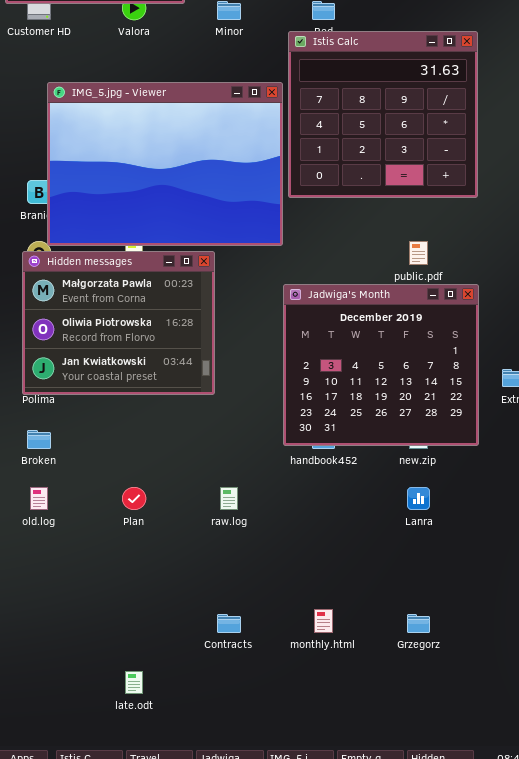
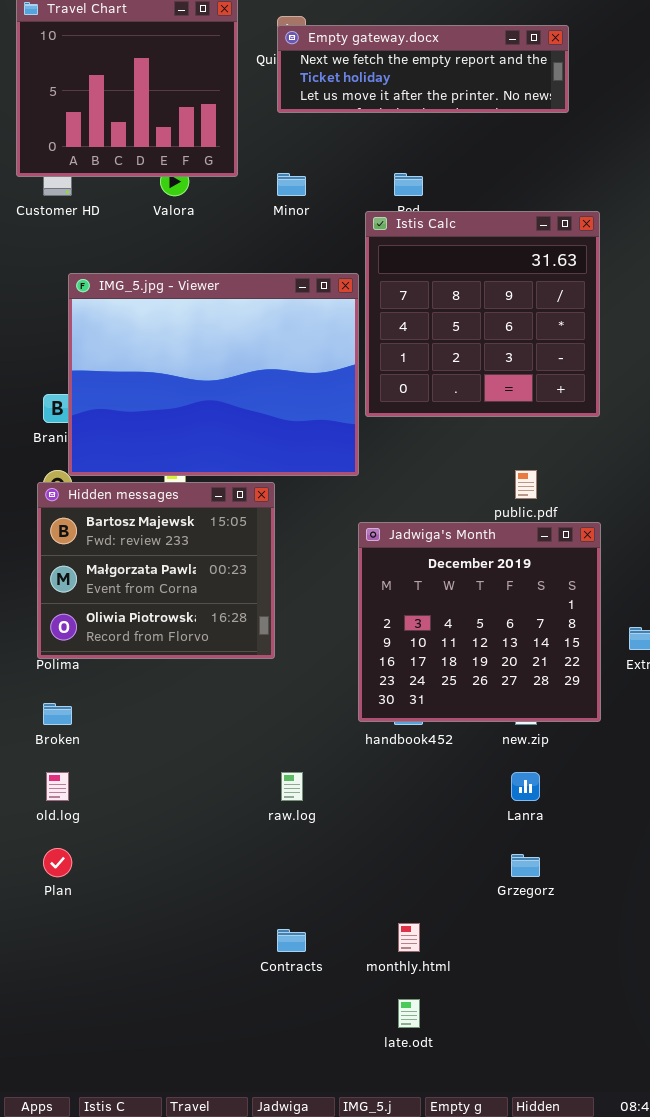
Hidden messages: [22,251,215,395] -> [37,482,275,659], scrolled up 1 row
Plan: [122,487,146,510] -> [43,848,72,877], moved
Grzegorz: [407,614,430,633] -> [511,854,540,877], moved
late.odt: [125,671,143,694] -> [398,999,420,1028], moved

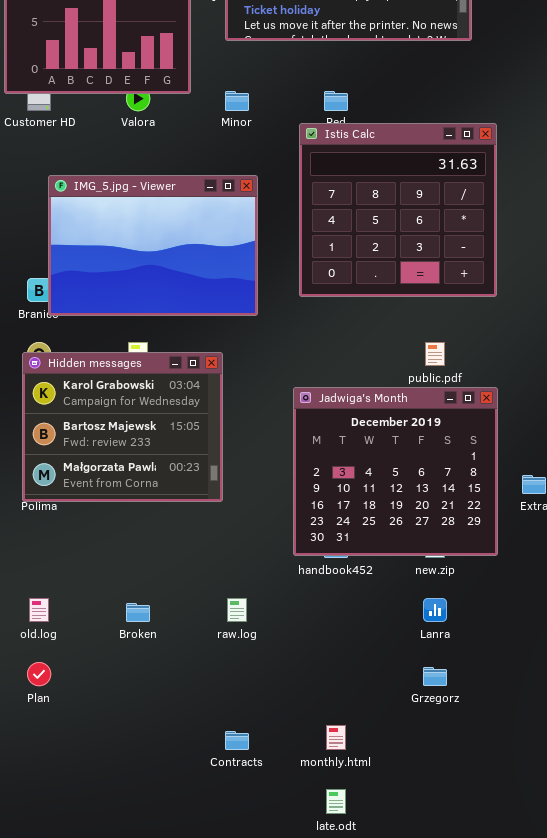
IMG_5.jpg - Viewer: [68,273,359,476] -> [48,175,258,316], resized
Hidden messages: [37,482,275,659] -> [22,352,223,502], scrolled up 1 row
Broken: [43,703,72,725] -> [126,603,150,622], moved

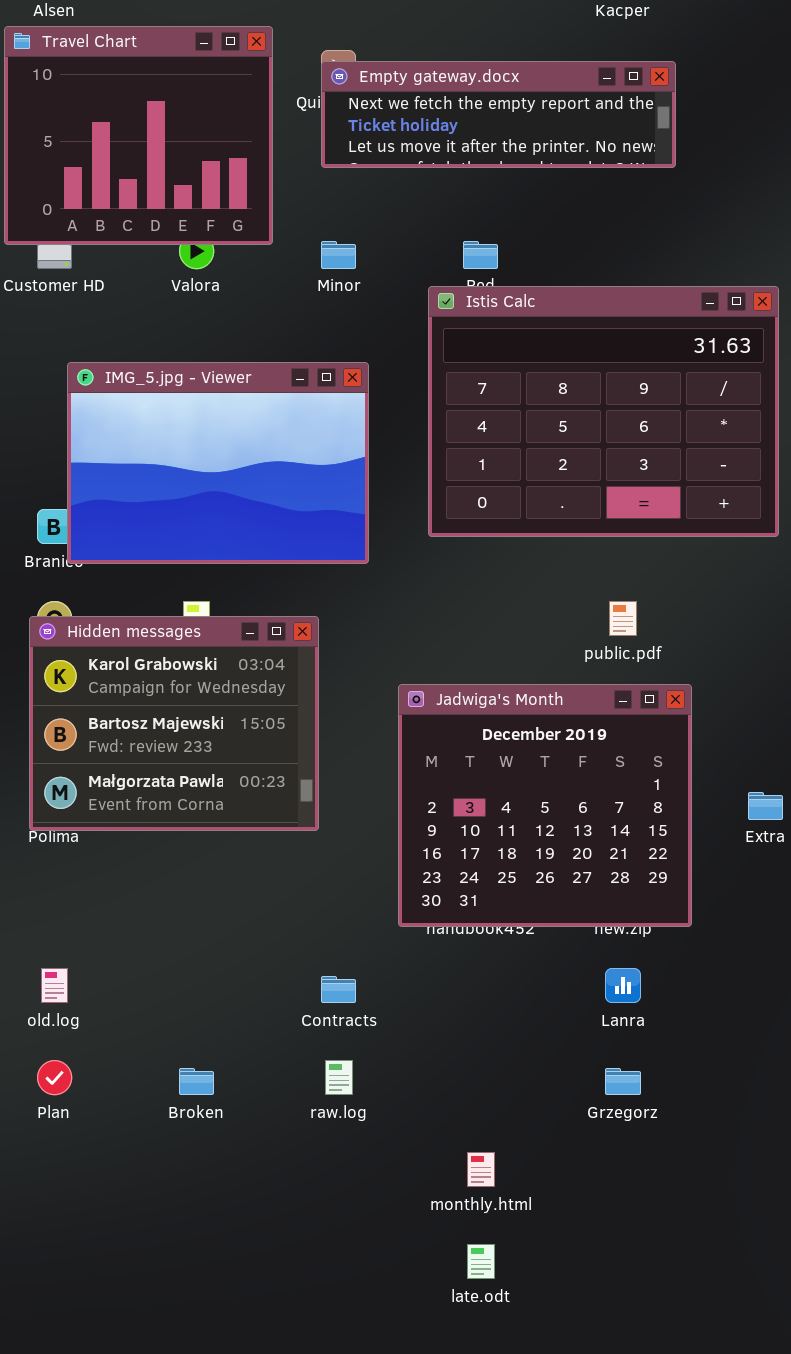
Istis Calc: [299,123,497,297] -> [428,286,779,537], resized
Jadwiga's Month: [293,387,498,556] -> [398,684,692,927], moved
raw.log: [227,598,247,622] -> [325,1060,353,1095], moved
Broken: [126,603,150,622] -> [179,1068,214,1095], moved
Contracts: [225,731,249,750] -> [321,976,356,1003], moved

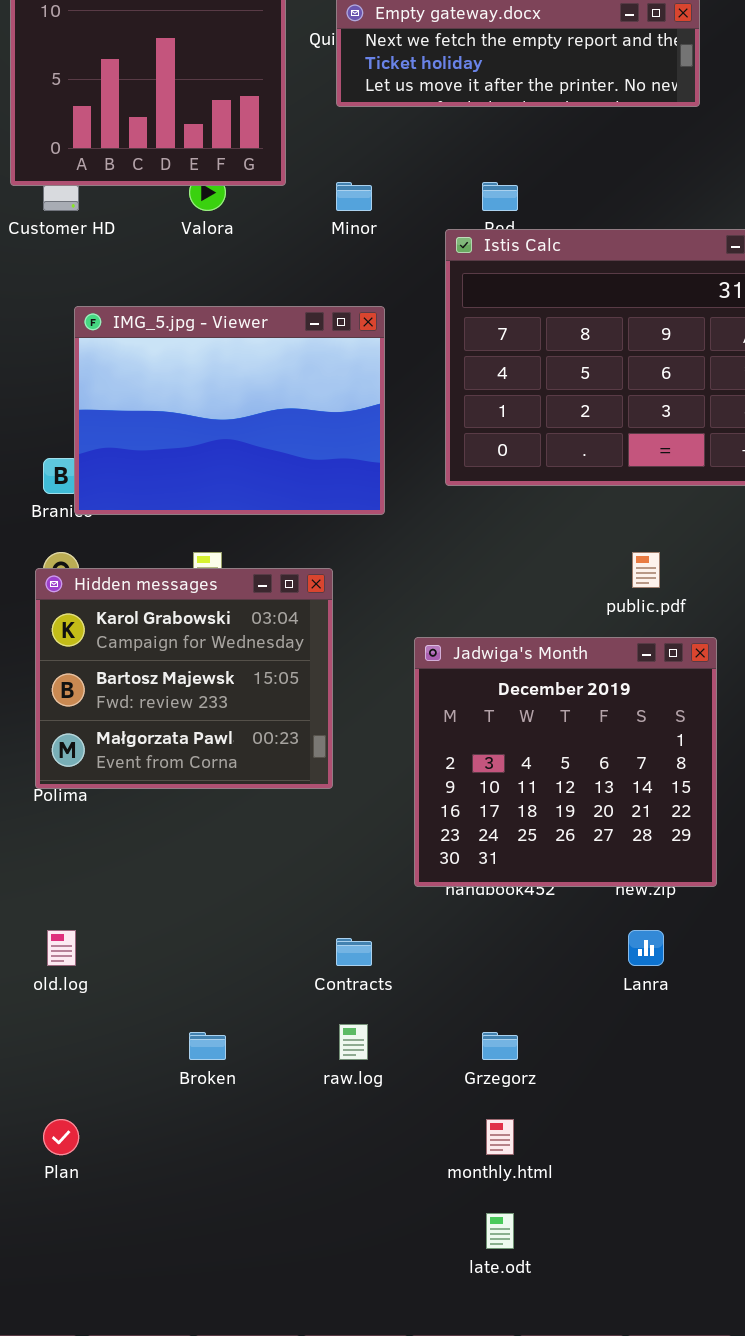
Plan: [37,1060,72,1095] -> [43,1119,79,1155], moved
Grzegorz: [605,1068,641,1095] -> [482,1032,518,1060], moved

